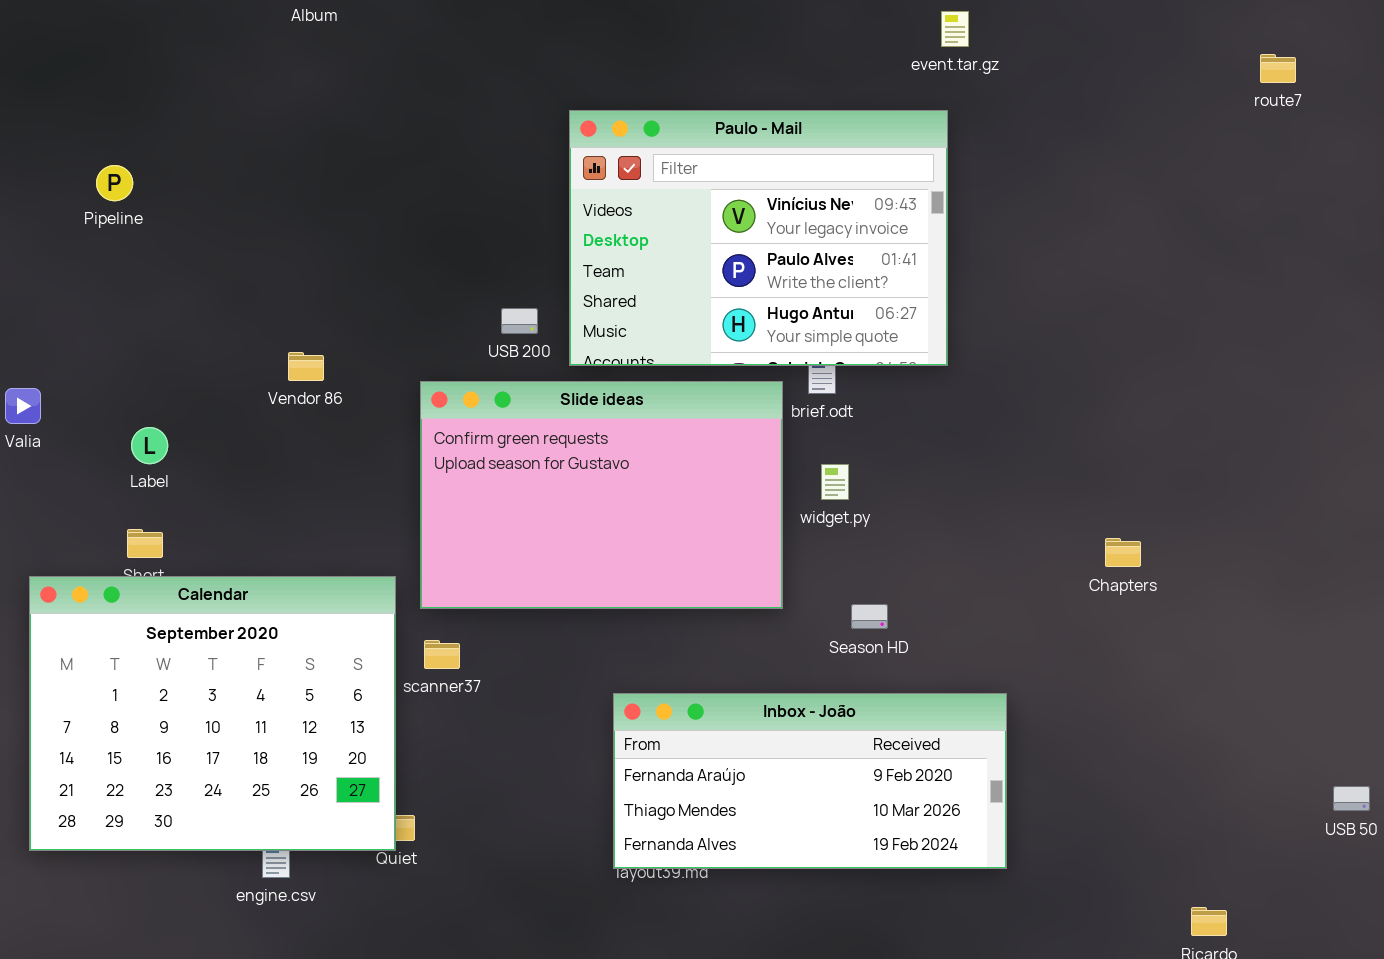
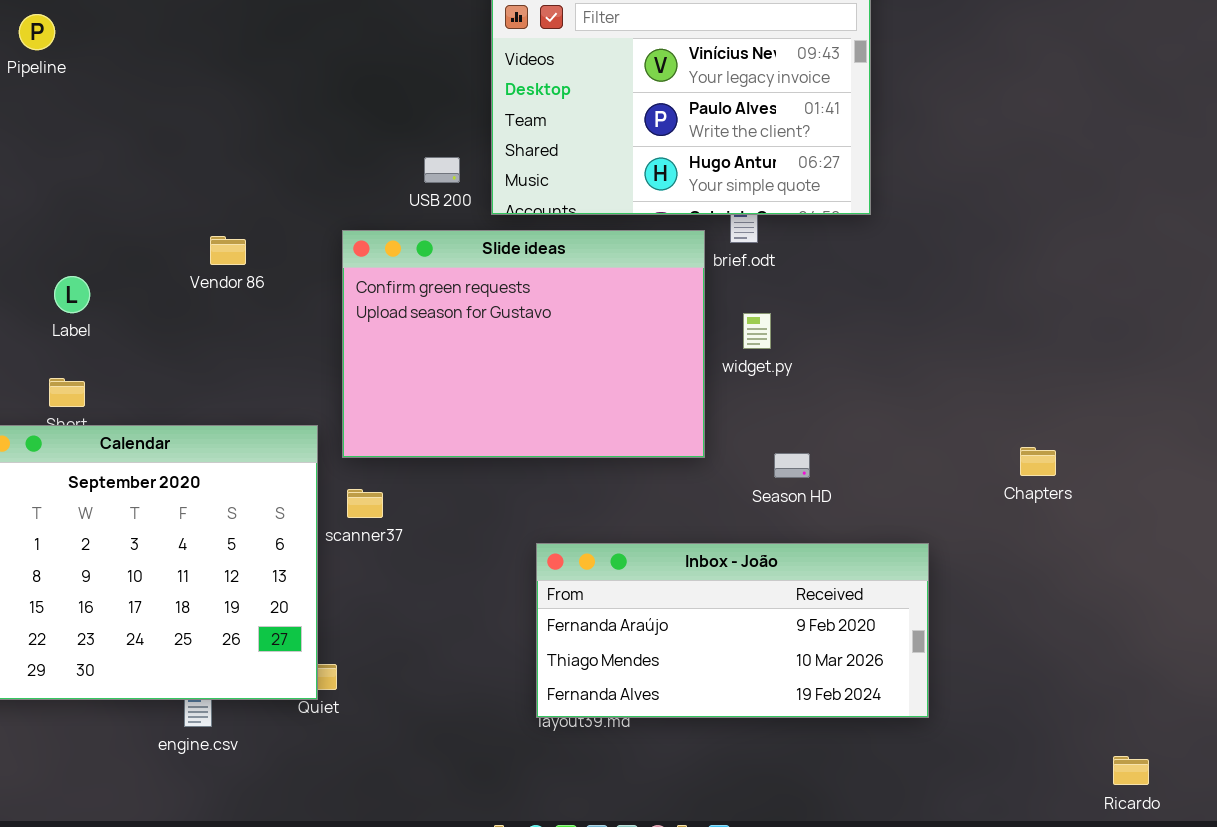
Vendor 86: [288,352,324,381] -> [210,236,246,265], moved
Chapters: [1105,538,1141,567] -> [1020,447,1056,476], moved

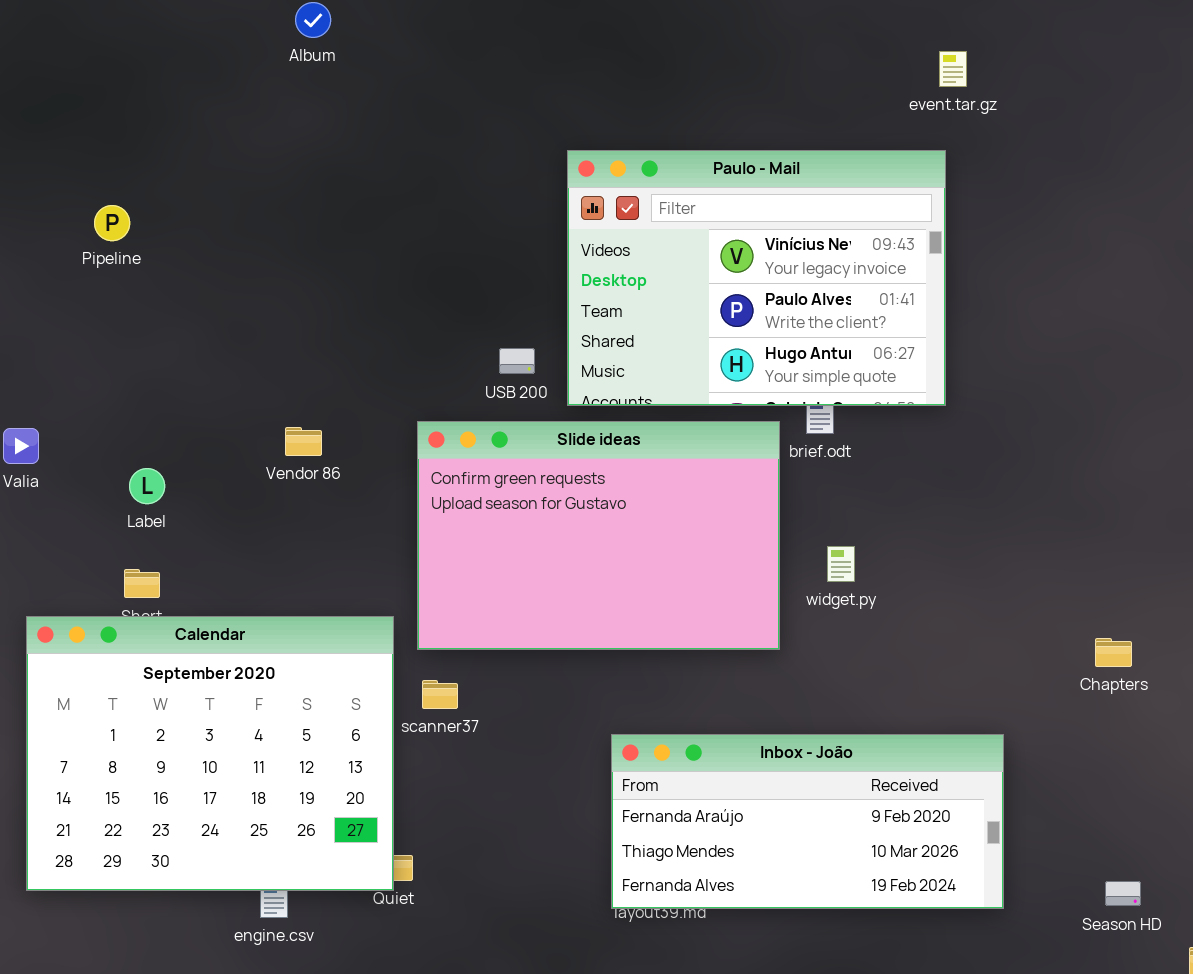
widget.py: [743,313,771,349] -> [827,546,855,582], moved
Season HD: [774,453,810,478] -> [1105,881,1141,906], moved

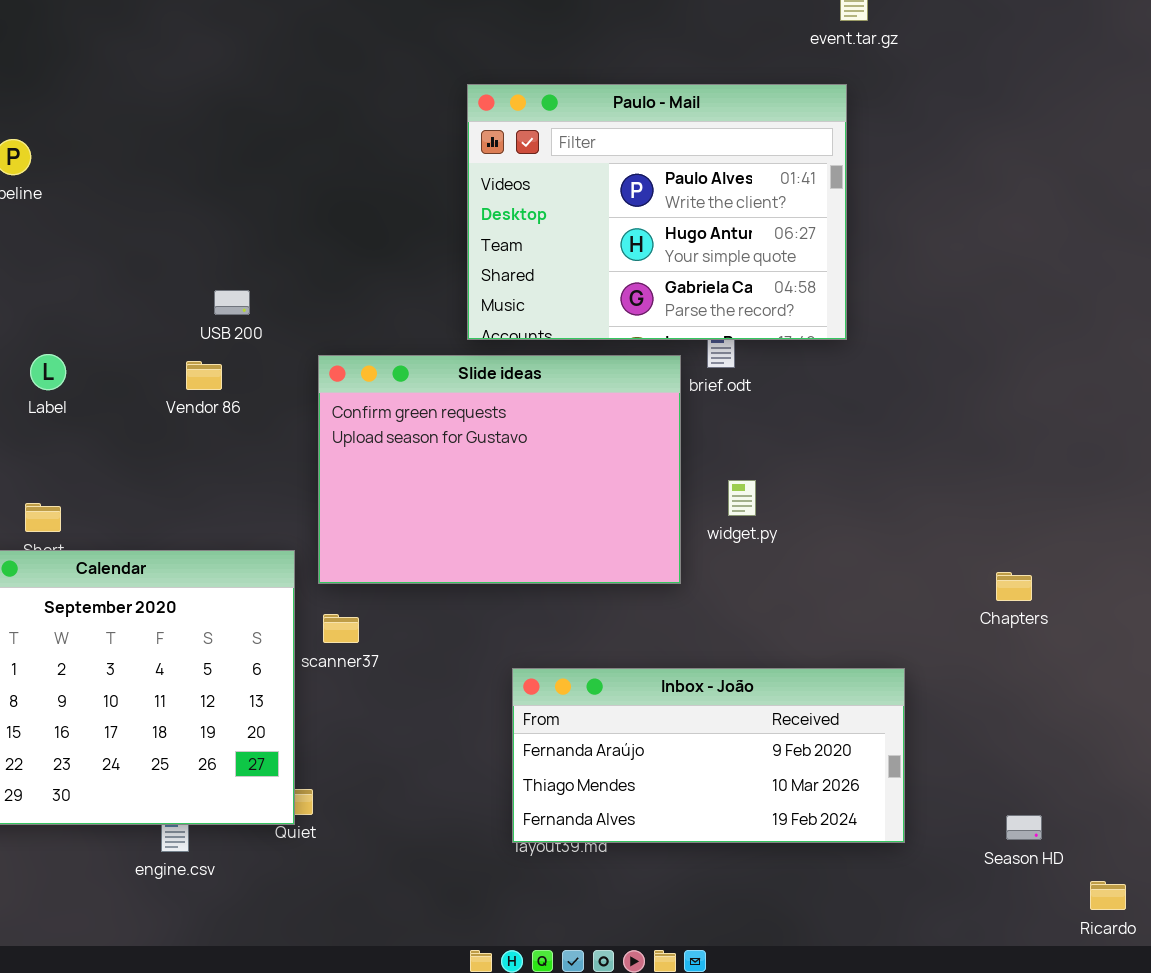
Paulo - Mail: [567,150,946,406] -> [467,84,847,340], scrolled down 1 row
USB 200: [499,348,535,374] -> [214,290,250,315], moved
Label: [129,468,165,504] -> [30,354,66,390], moved

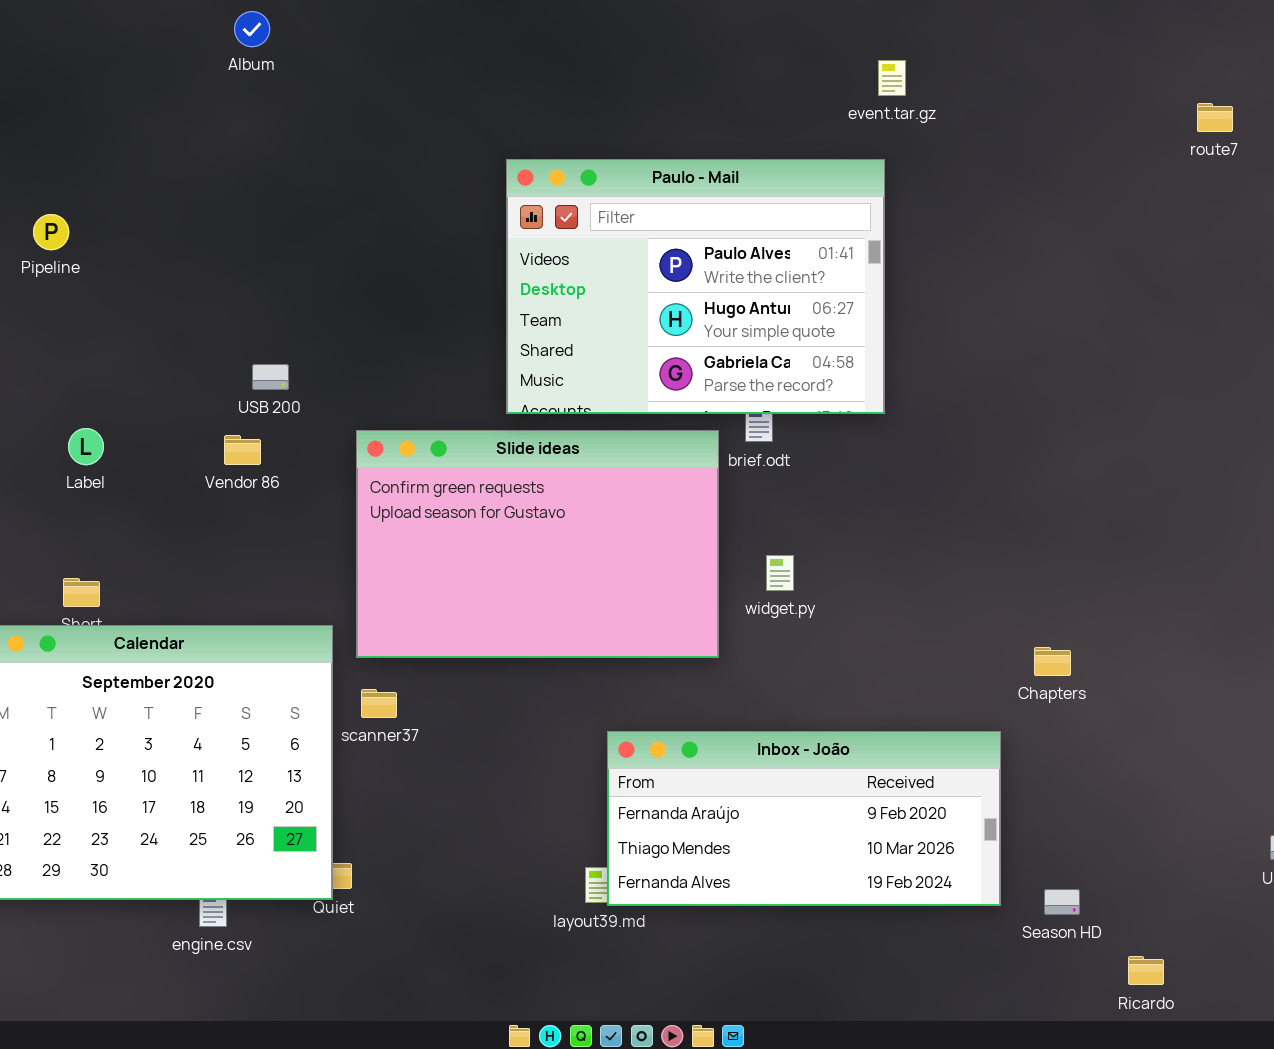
Inbox - João: [512,668,905,843] -> [607,731,1001,906], moved

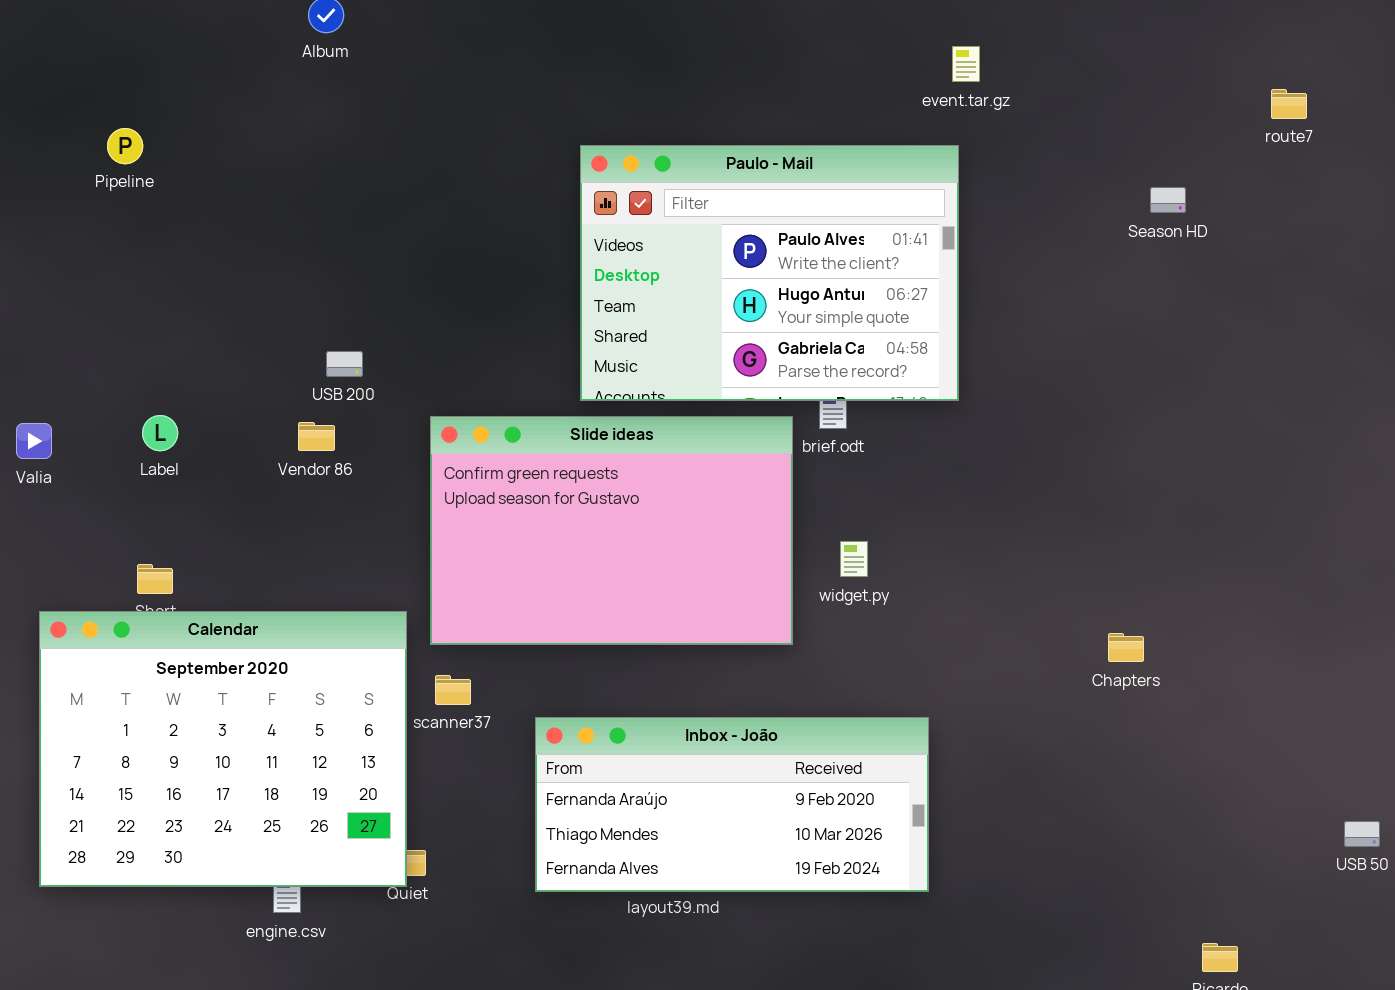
Pipeline: [33,214,69,250] -> [107,128,143,164], moved
Inbox - João: [607,731,1001,906] -> [535,717,929,892], moved
Season HD: [1044,889,1080,915] -> [1150,187,1186,213], moved

